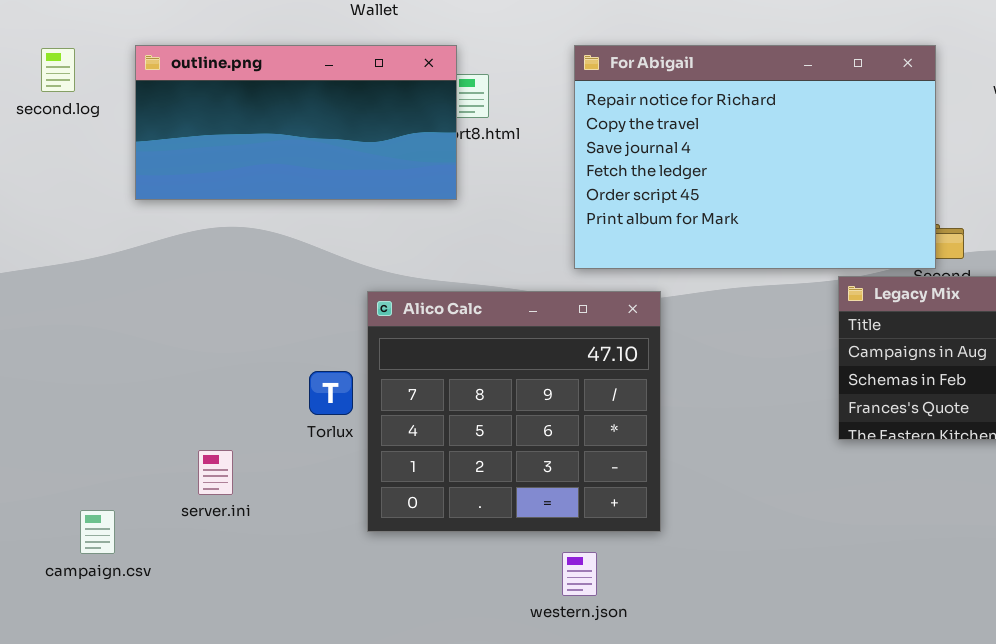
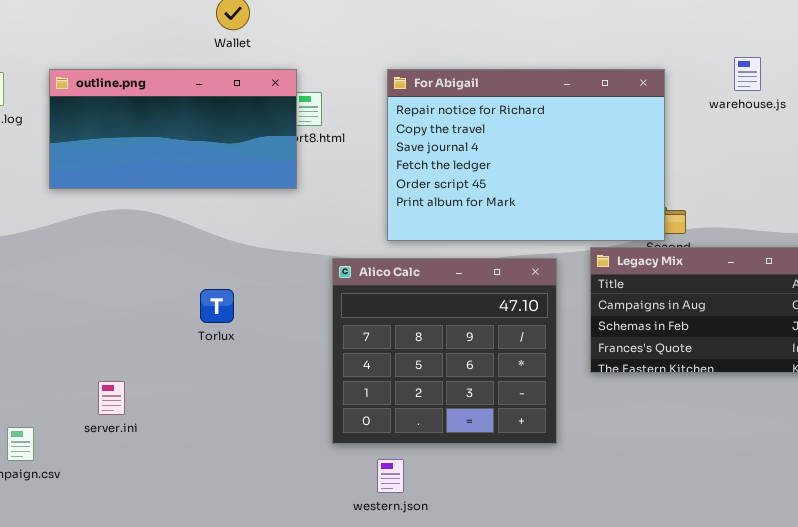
Alico Calc: [367,291,661,532] -> [332,258,557,444], moved
Torlux: [309,371,353,415] -> [200,289,234,323], moved

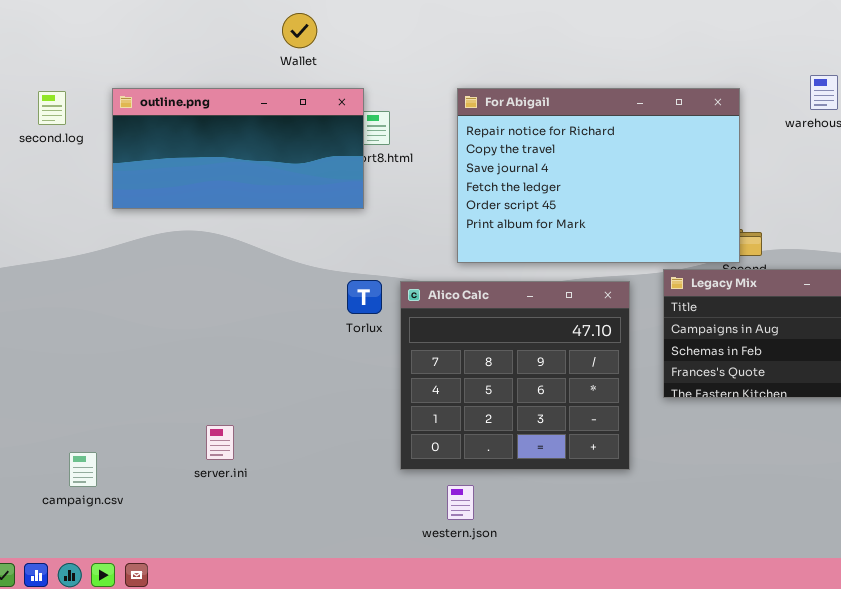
Torlux: [200,289,234,323] -> [347,280,382,314], moved
server.ini: [98,381,125,415] -> [206,425,234,460], moved

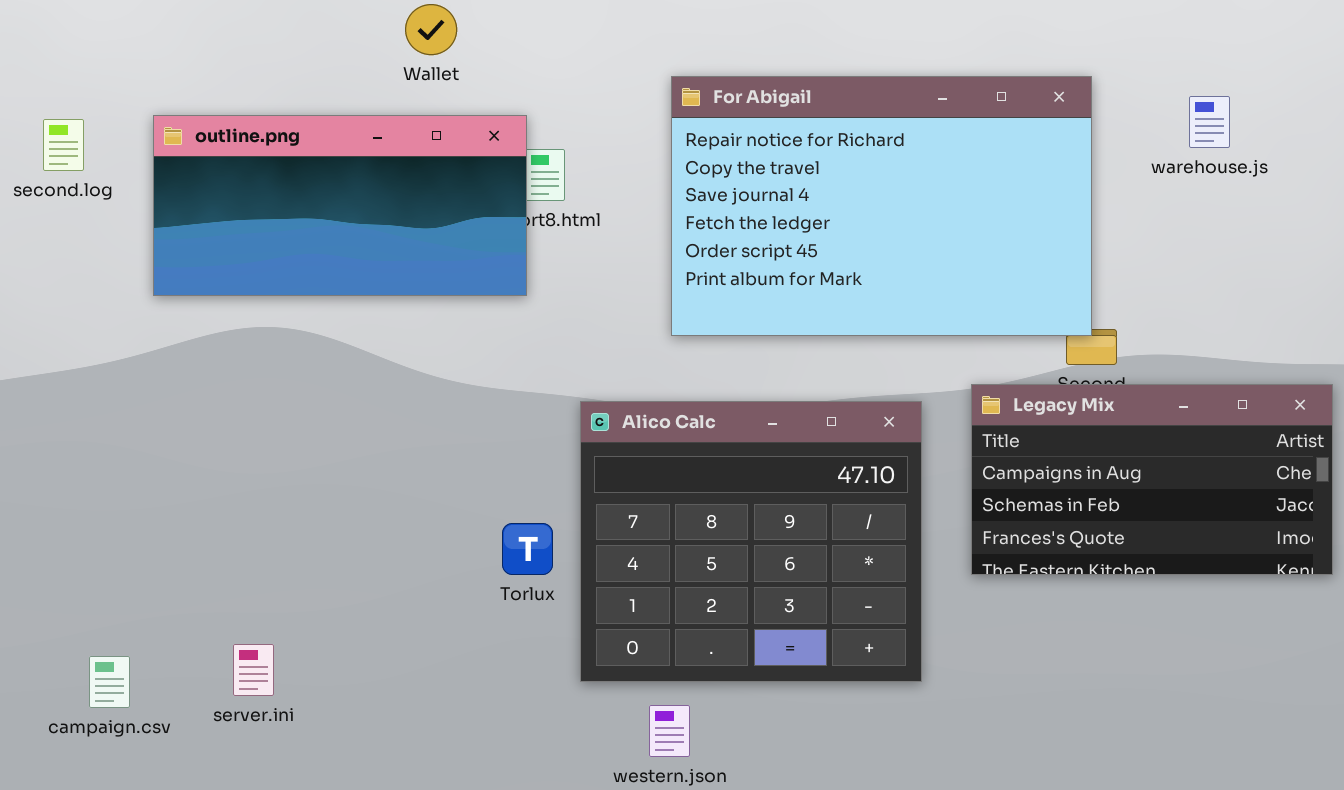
For Abigail: [457,88,740,263] -> [671,76,1092,336], moved
Torlux: [347,280,382,314] -> [502,523,553,575], moved
server.ini: [206,425,234,460] -> [233,644,274,696], moved

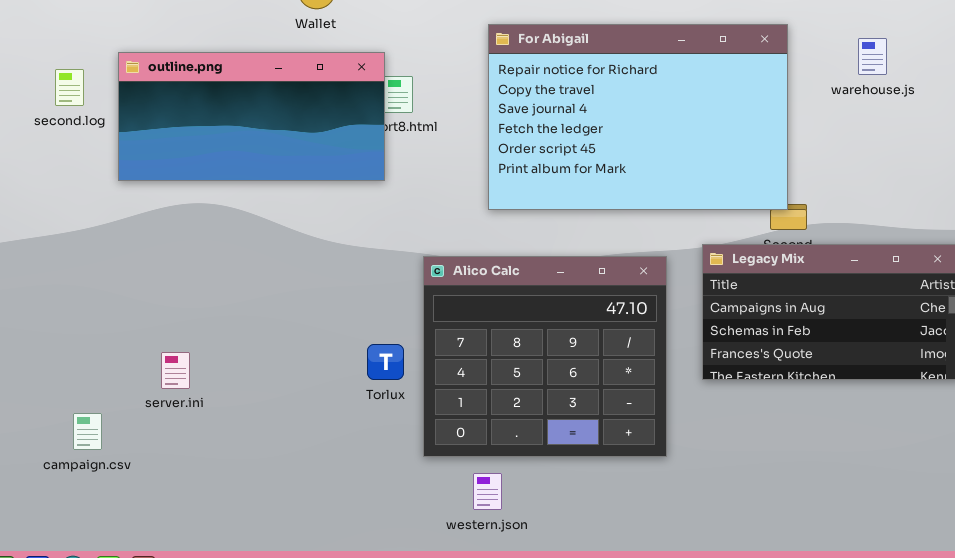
second.log: [43,119,84,171] -> [55,69,84,106], moved
server.ini: [233,644,274,696] -> [161,352,190,389], moved
campaign.csv: [89,656,130,708] -> [73,413,102,450], moved

